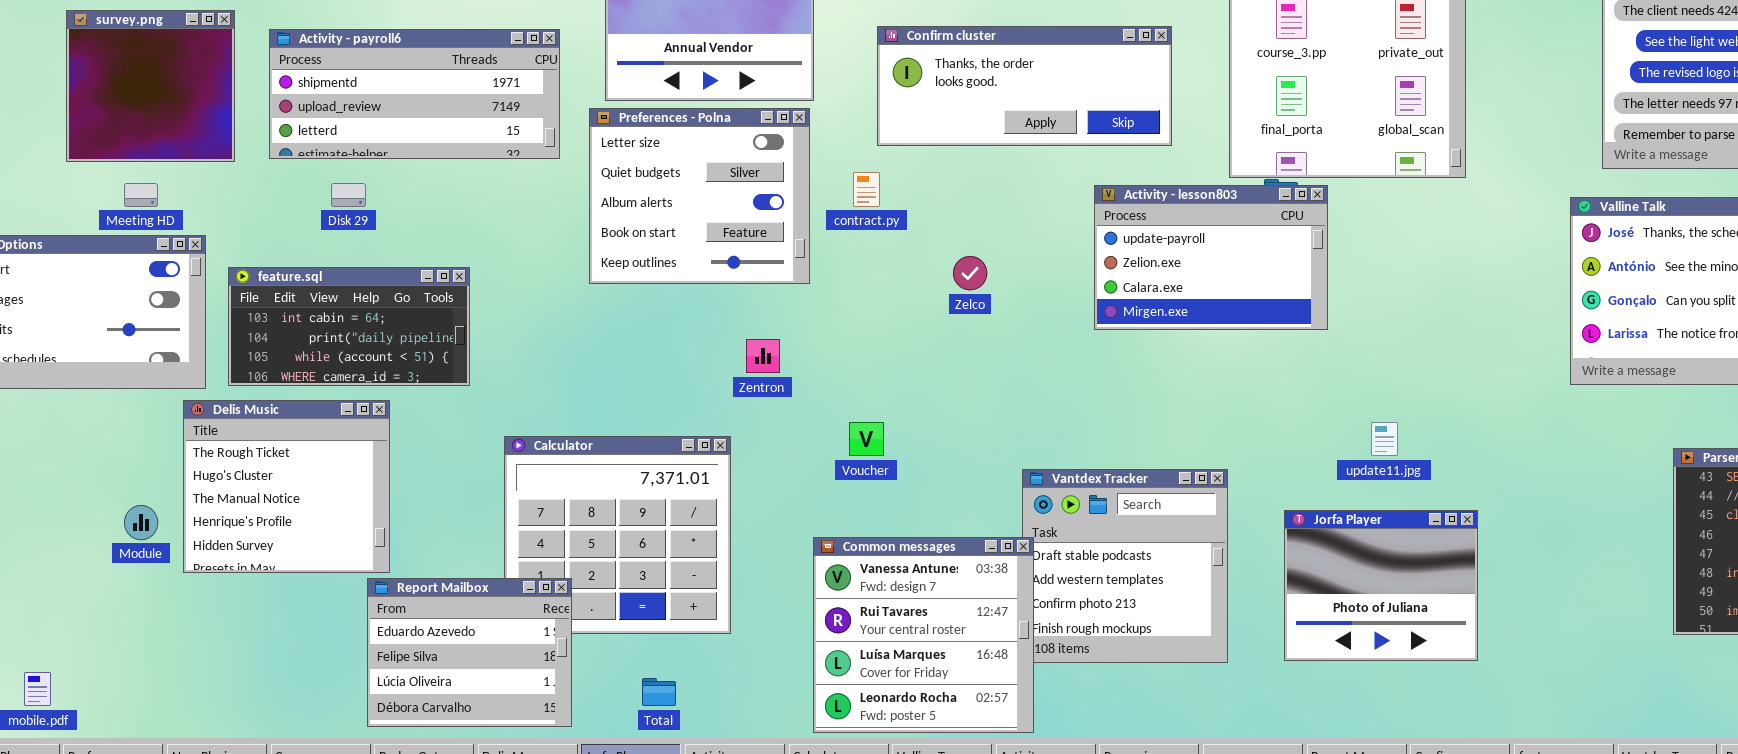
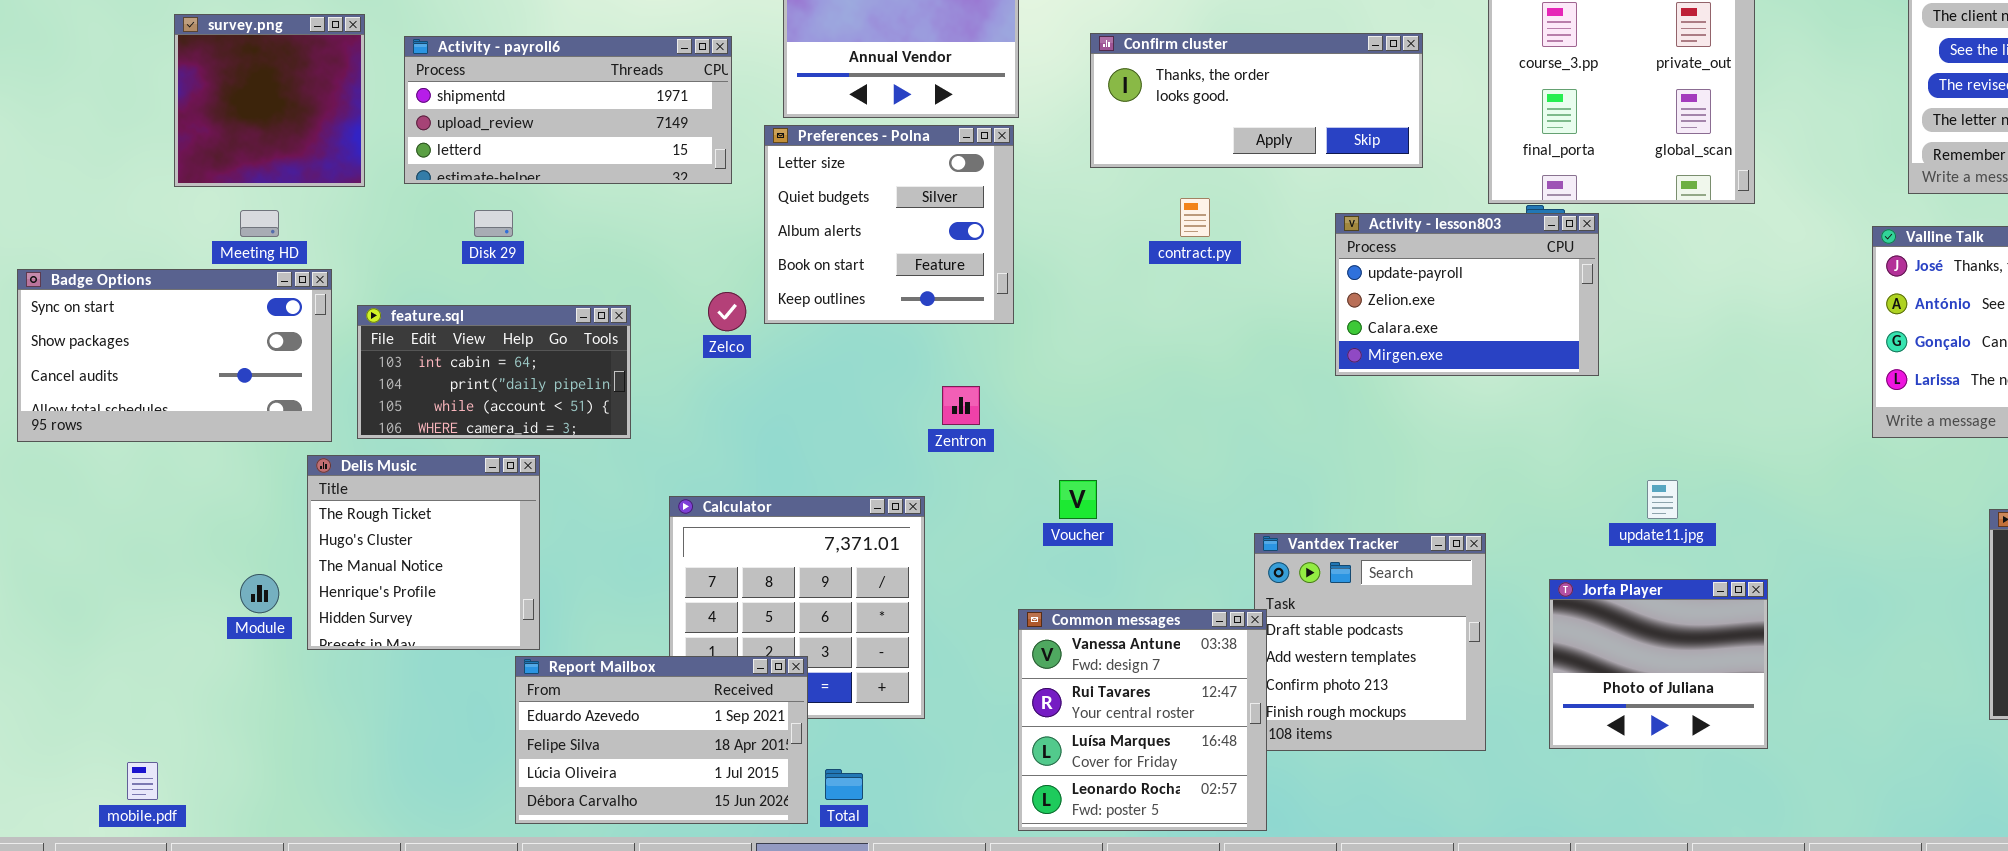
contract.py: [853,172,880,207] -> [1180,198,1210,237], moved
Zelco: [953,256,987,290] -> [708,292,746,331], moved
Report Mailbox: [367,578,572,727] -> [515,656,808,824], resized

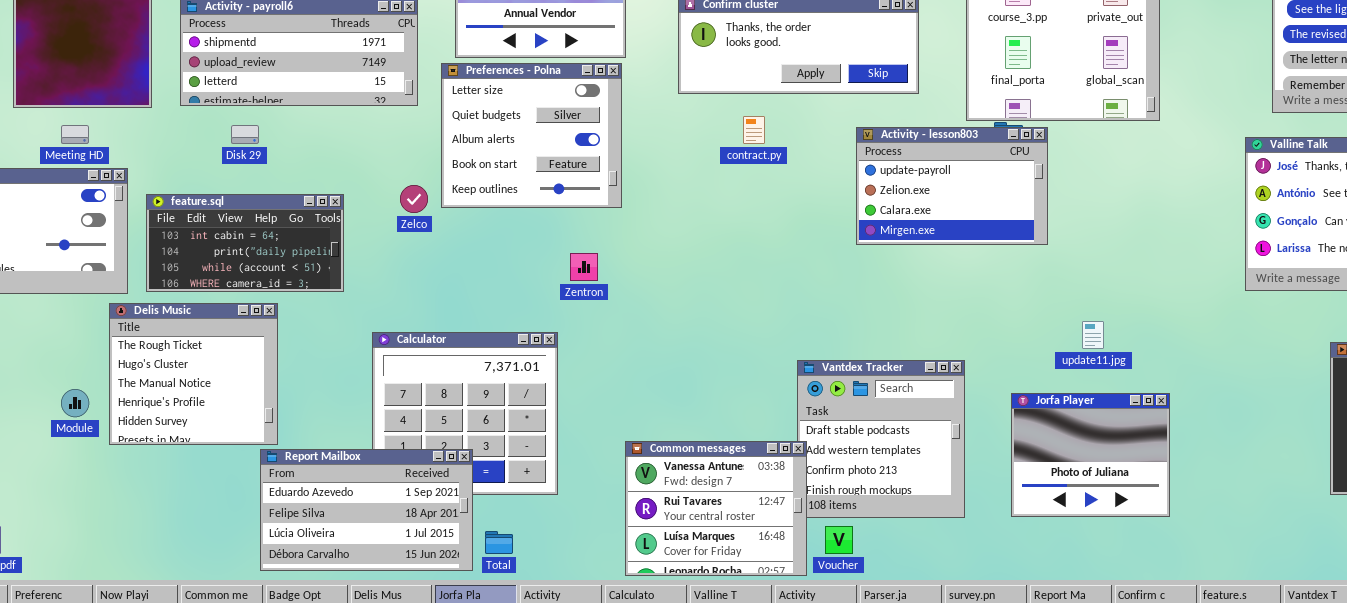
Voucher: [1059,480,1097,519] -> [825,526,853,554], moved
Common messages: [1018,609,1267,831] -> [625,441,807,576], resized

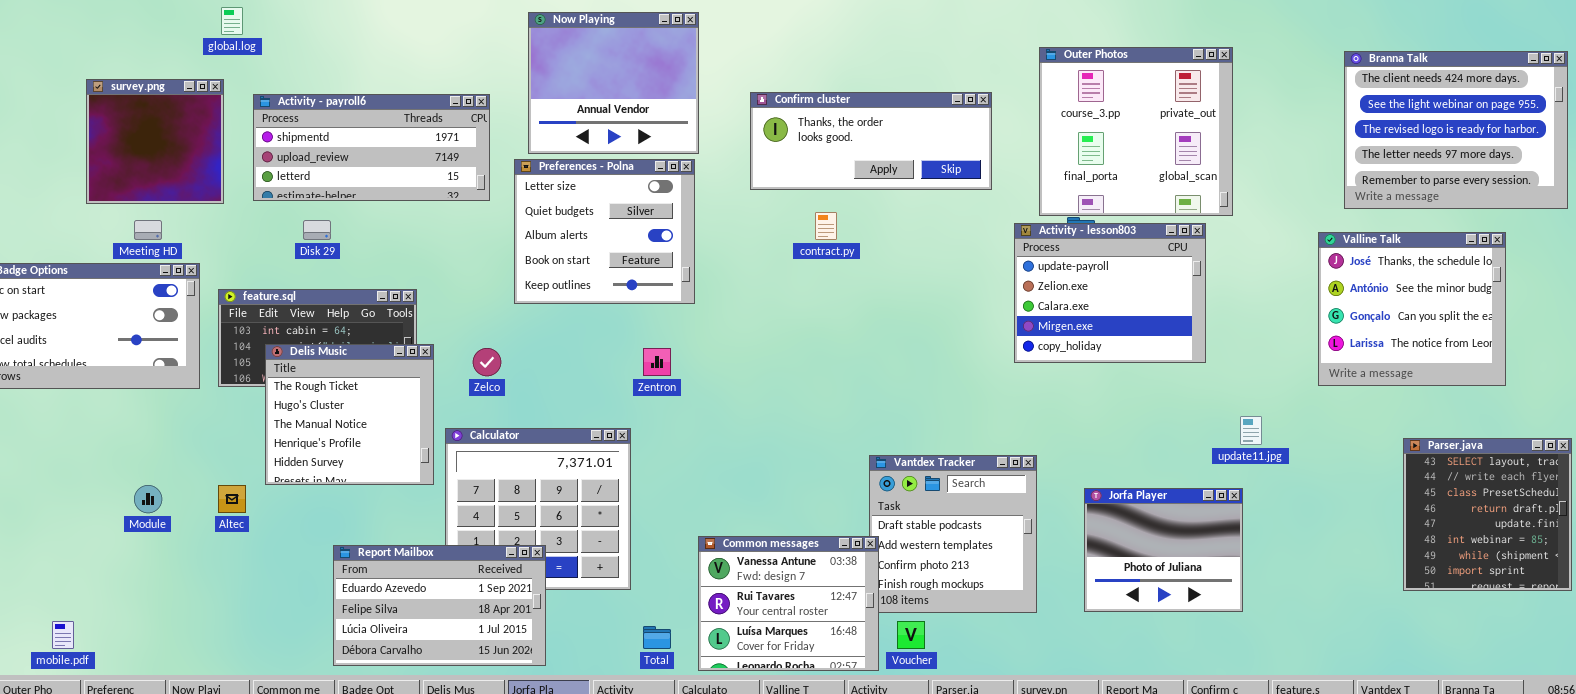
Activity - lesson803: [856,127,1048,245] -> [1014,223,1206,363], moved, resized
Zelco: [400,185,428,213] -> [473,348,501,376], moved
Delis Music: [109,303,278,445] -> [265,344,434,485], moved
update11.jpg: [1082,321,1104,349] -> [1240,416,1262,445], moved
Total: [485,531,513,554] -> [643,626,671,649], moved

